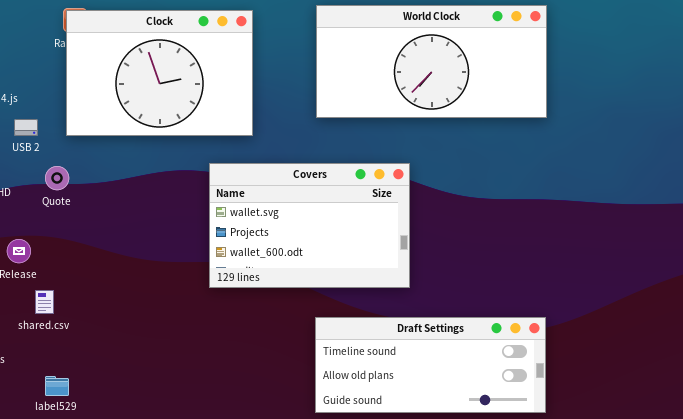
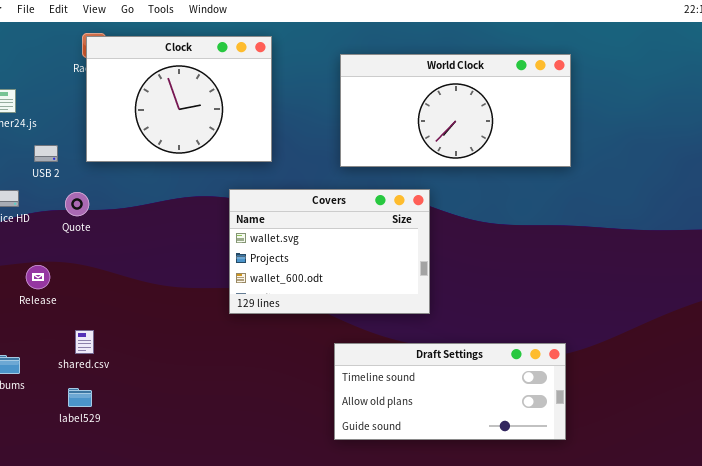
World Clock: [316,5,547,118] -> [340,54,571,167], moved
shared.csv: [35,290,54,314] -> [75,330,94,354], moved
label529: [45,376,69,396] -> [68,388,92,407], moved

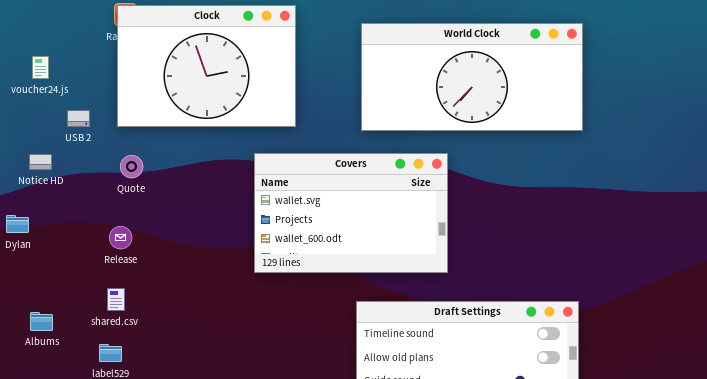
Quote: [65,192,89,216] -> [120,155,143,178], moved
Release: [26,265,50,289] -> [109,226,132,249], moved

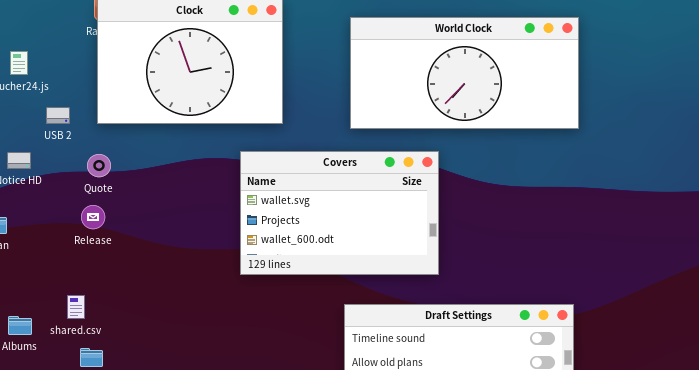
Quote: [120,155,143,178] -> [87,154,111,177], moved
Release: [109,226,132,249] -> [81,205,105,229], moved
shared.csv: [107,288,125,311] -> [67,295,85,319], moved

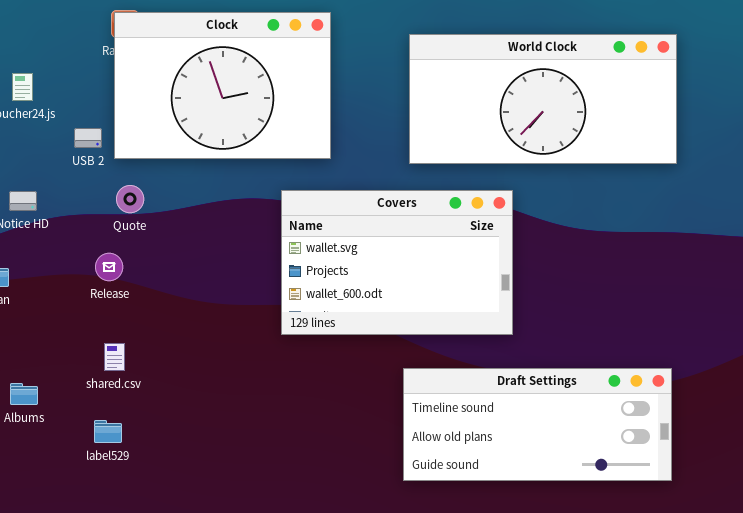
USB 2: [46,107,70,124] -> [74,128,102,148], moved
Quote: [87,154,111,177] -> [116,185,144,213], moved
shared.csv: [67,295,85,319] -> [104,343,125,371], moved

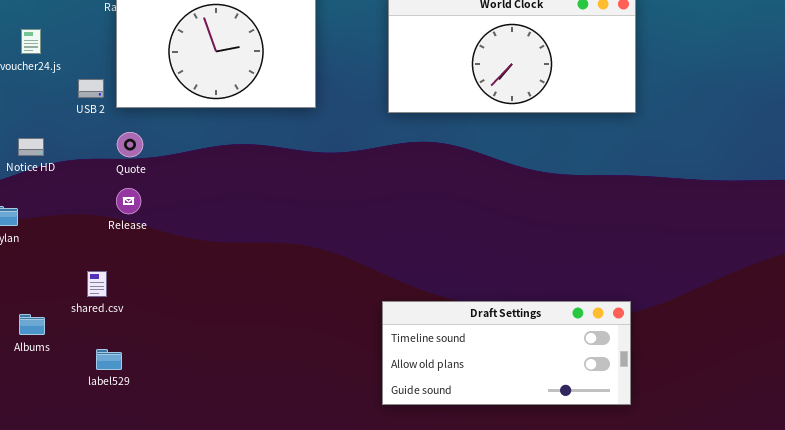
Covers: [281,190,513,335] -> none, closed
Release: [95,253,123,281] -> [116,188,141,214], moved
shared.csv: [104,343,125,371] -> [87,271,107,297], moved

